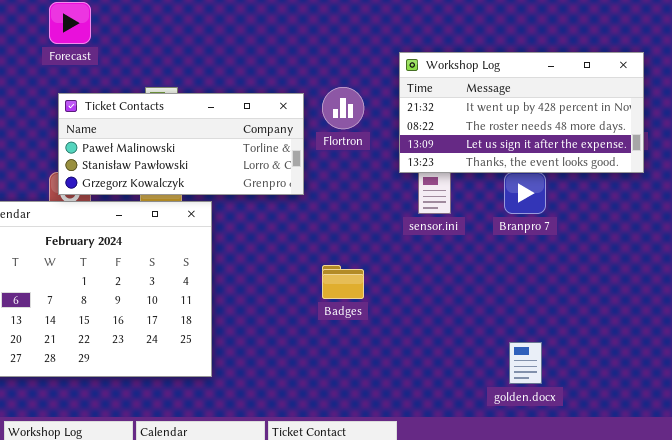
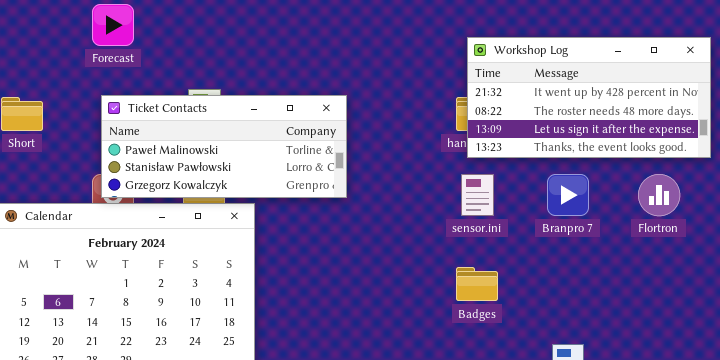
Workshop Log: [399,52,644,173] -> [467,37,711,158], moved
Flortron: [322,87,364,129] -> [638,174,680,216], moved
Badges: [322,265,364,299] -> [456,267,498,301], moved

